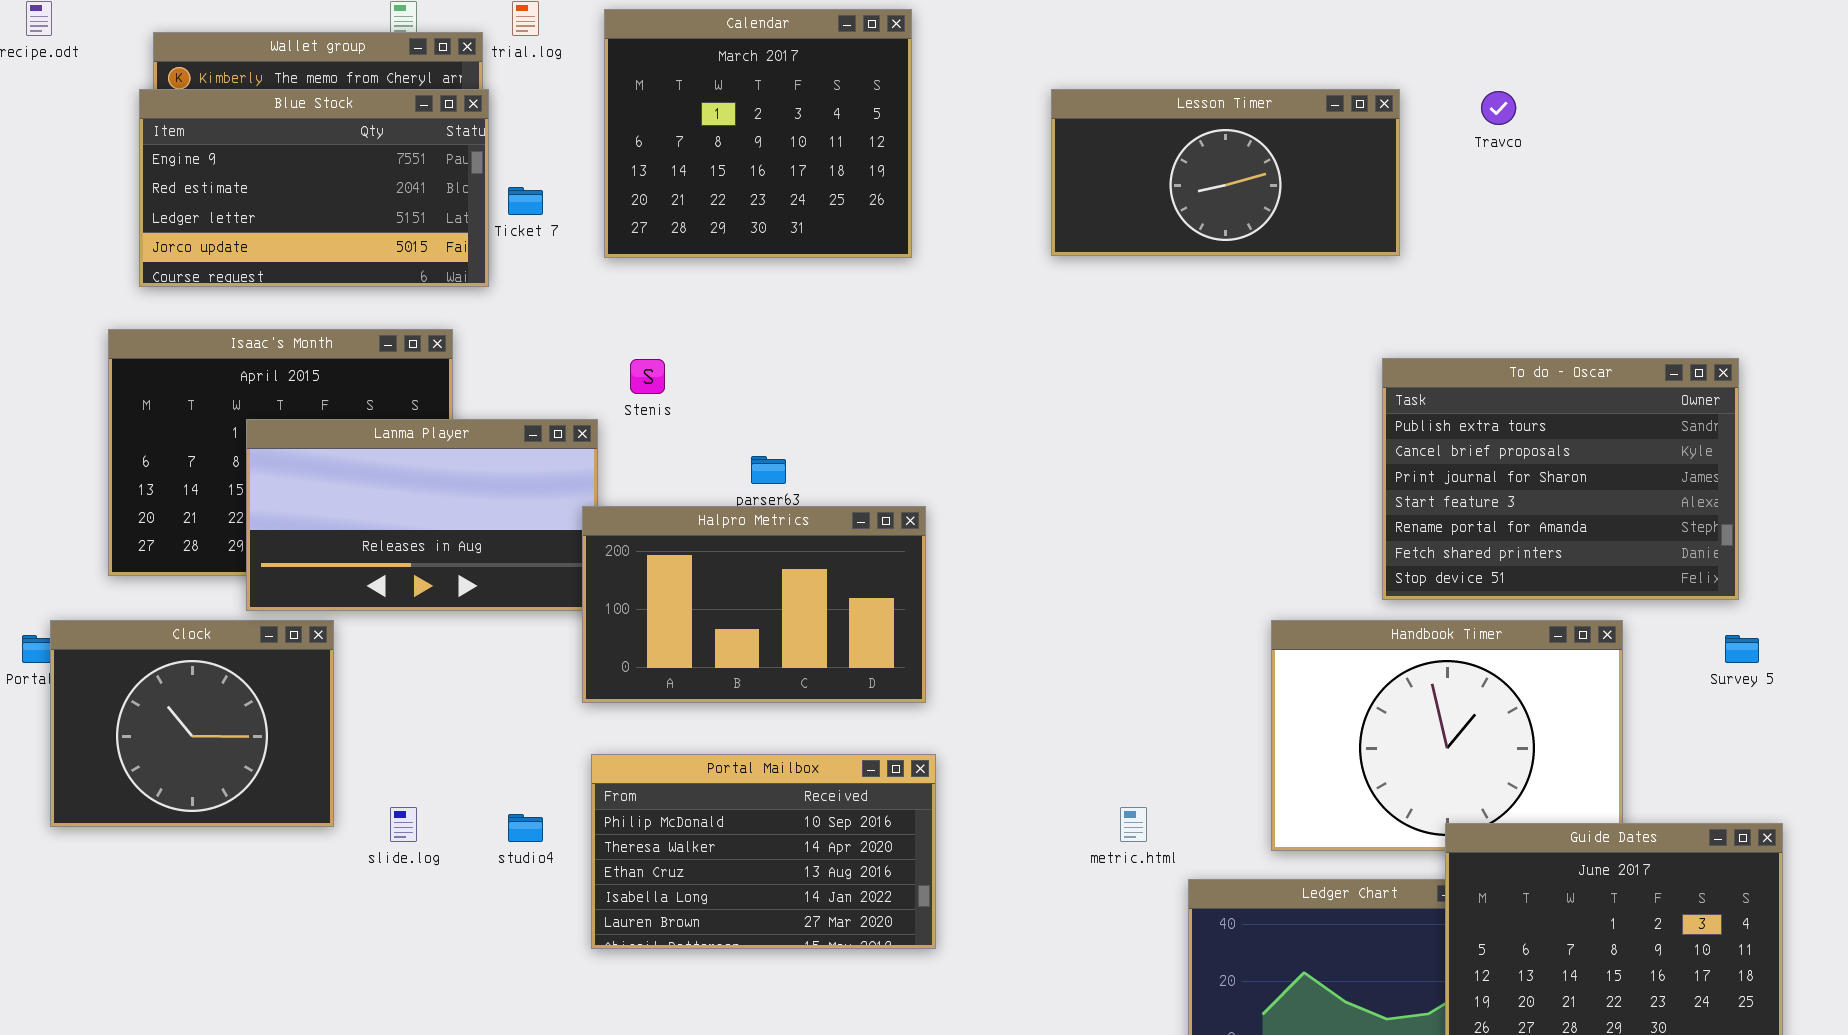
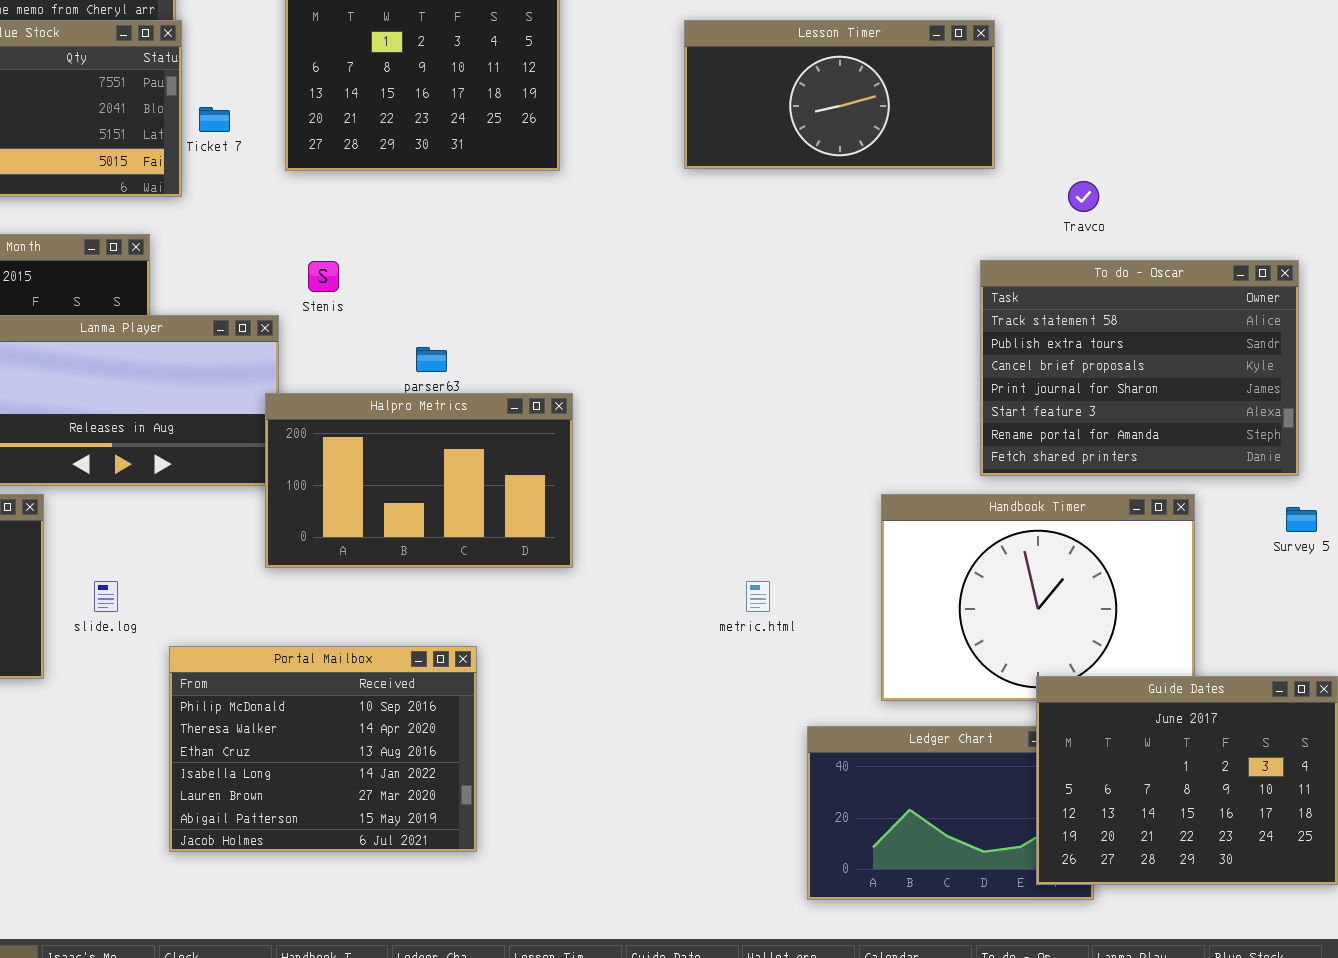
Travco: [1481,91,1516,125] -> [1068,181,1099,212], moved
To do - Oscar: [1382,358,1739,600] -> [980,260,1299,476], scrolled up 1 row
Portal Mailbox: [591,754,936,949] -> [169,646,477,852], moved, resized
slide.log: [390,807,417,842] -> [94,581,118,612], moved
metric.html: [1120,807,1147,842] -> [746,581,770,612], moved

